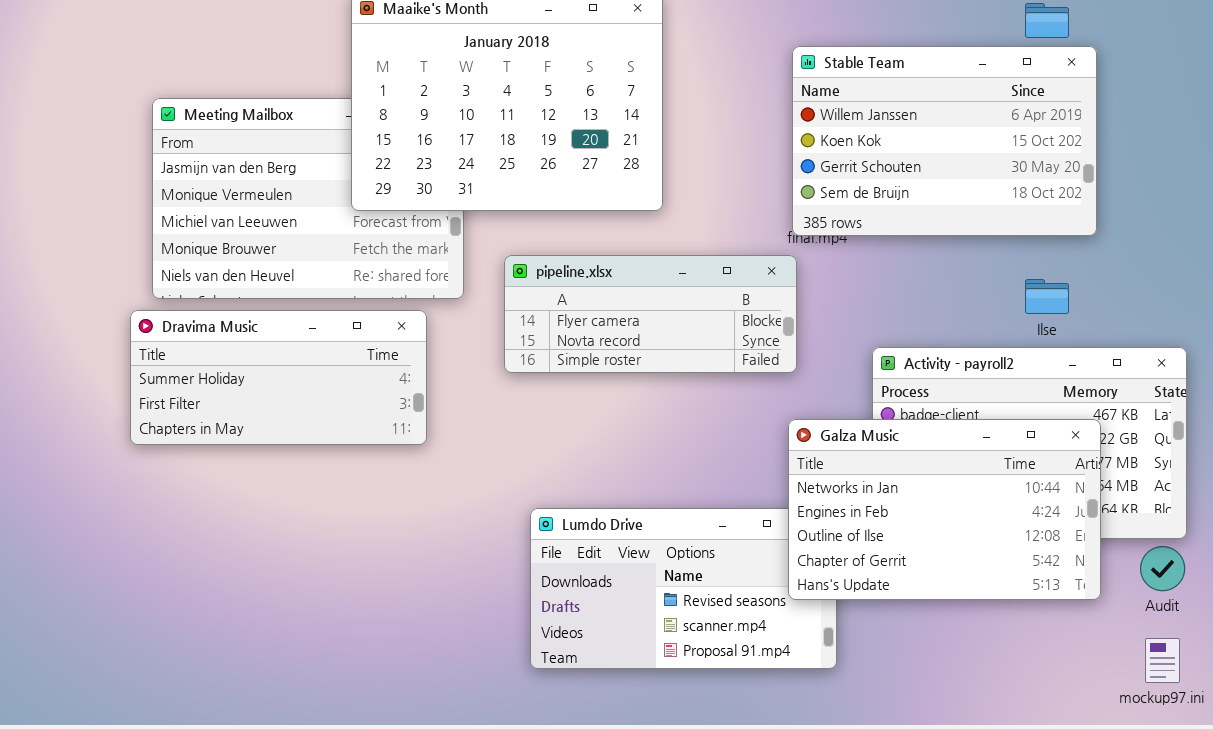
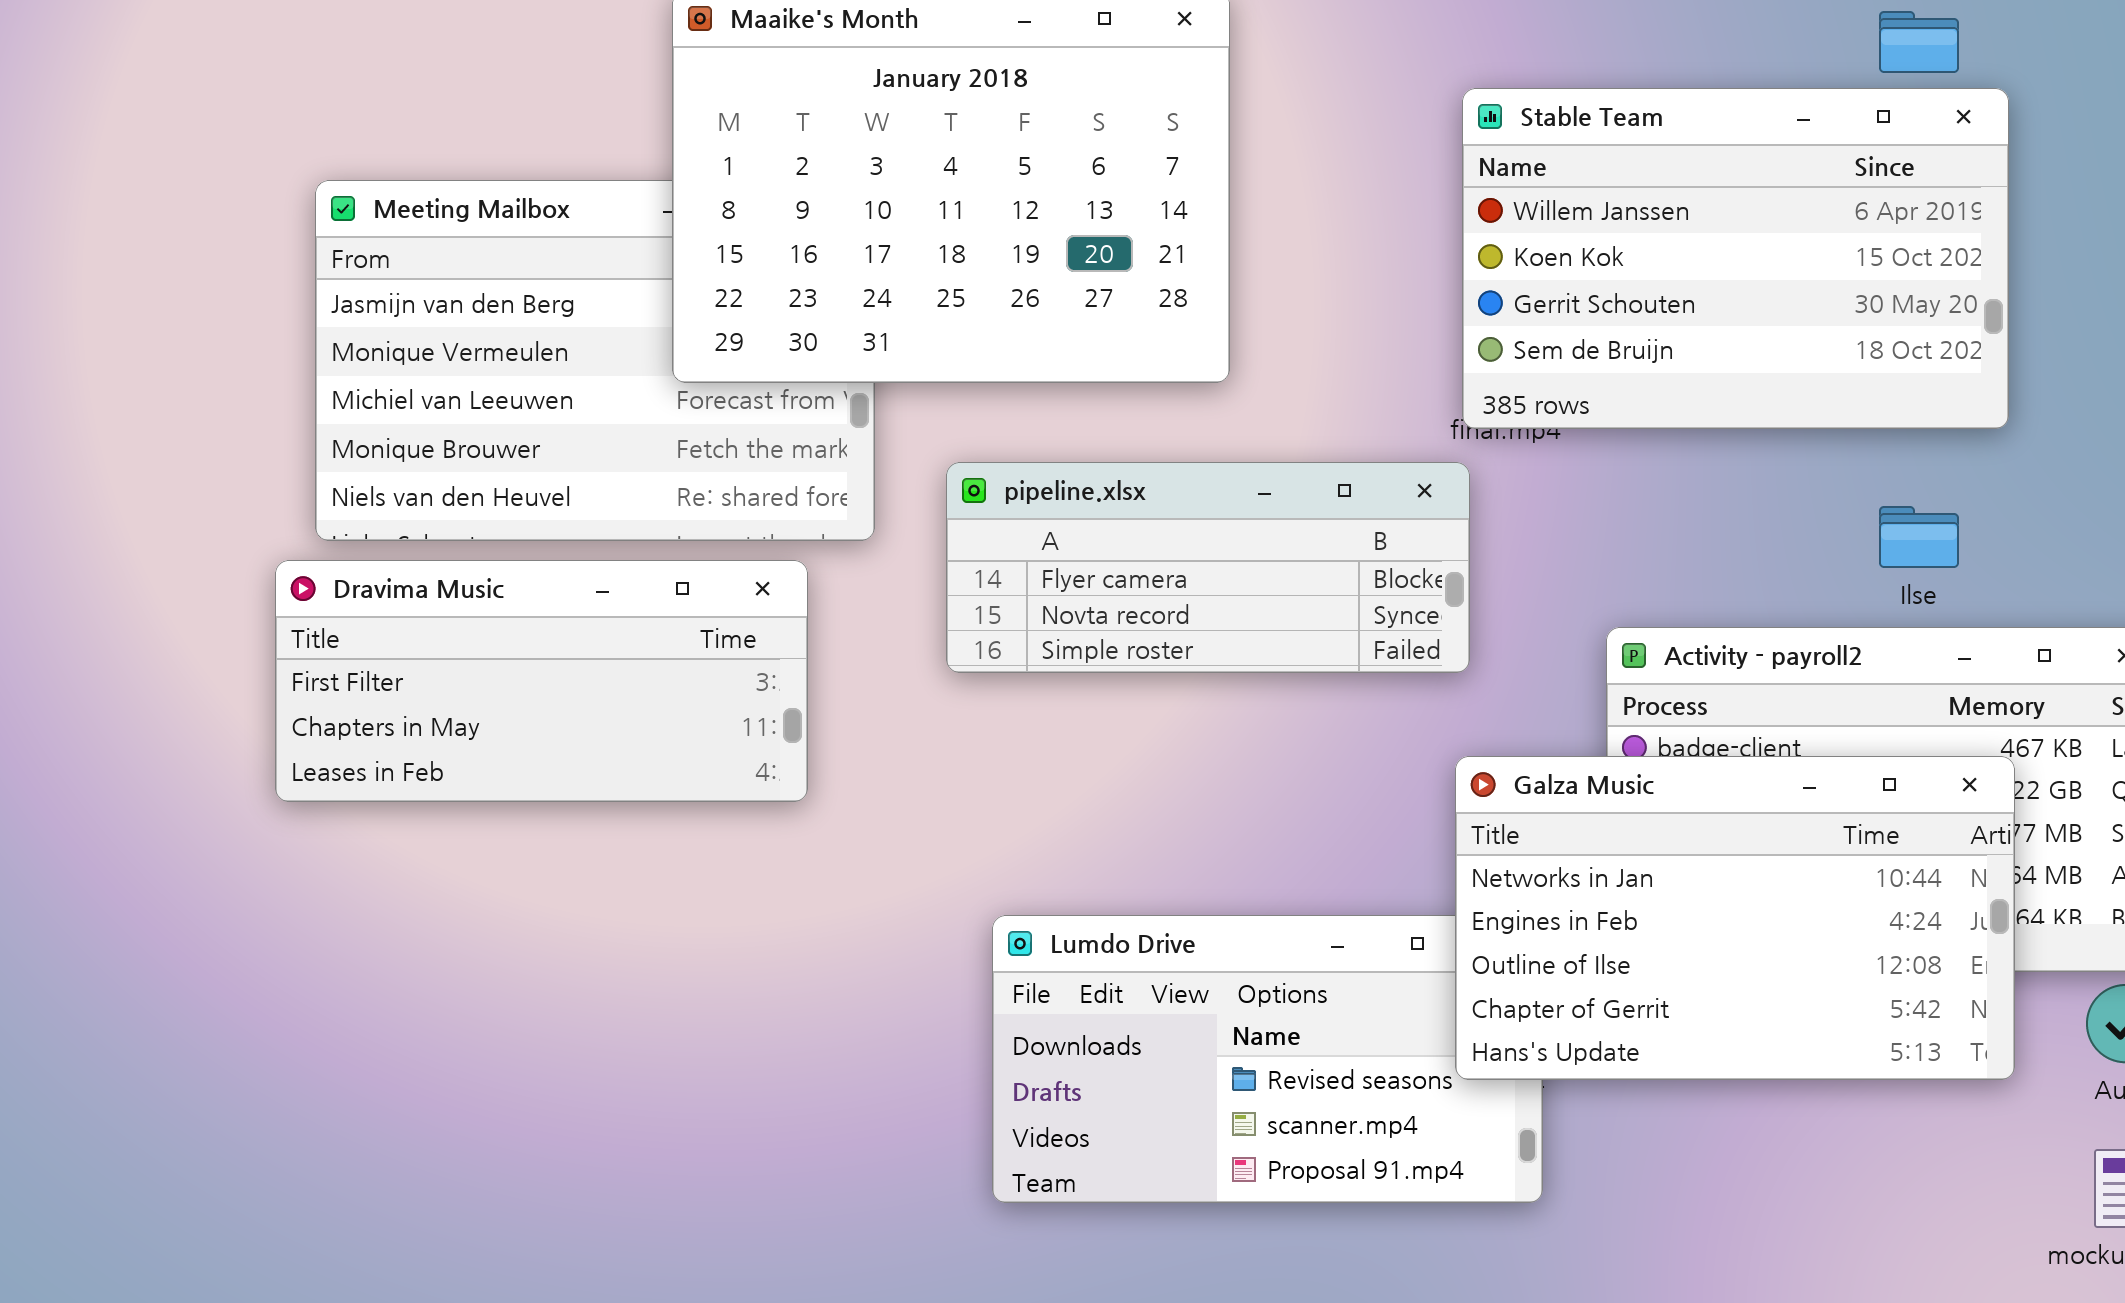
Dravima Music: [130,310,427,445] -> [275,560,808,802], scrolled down 1 row

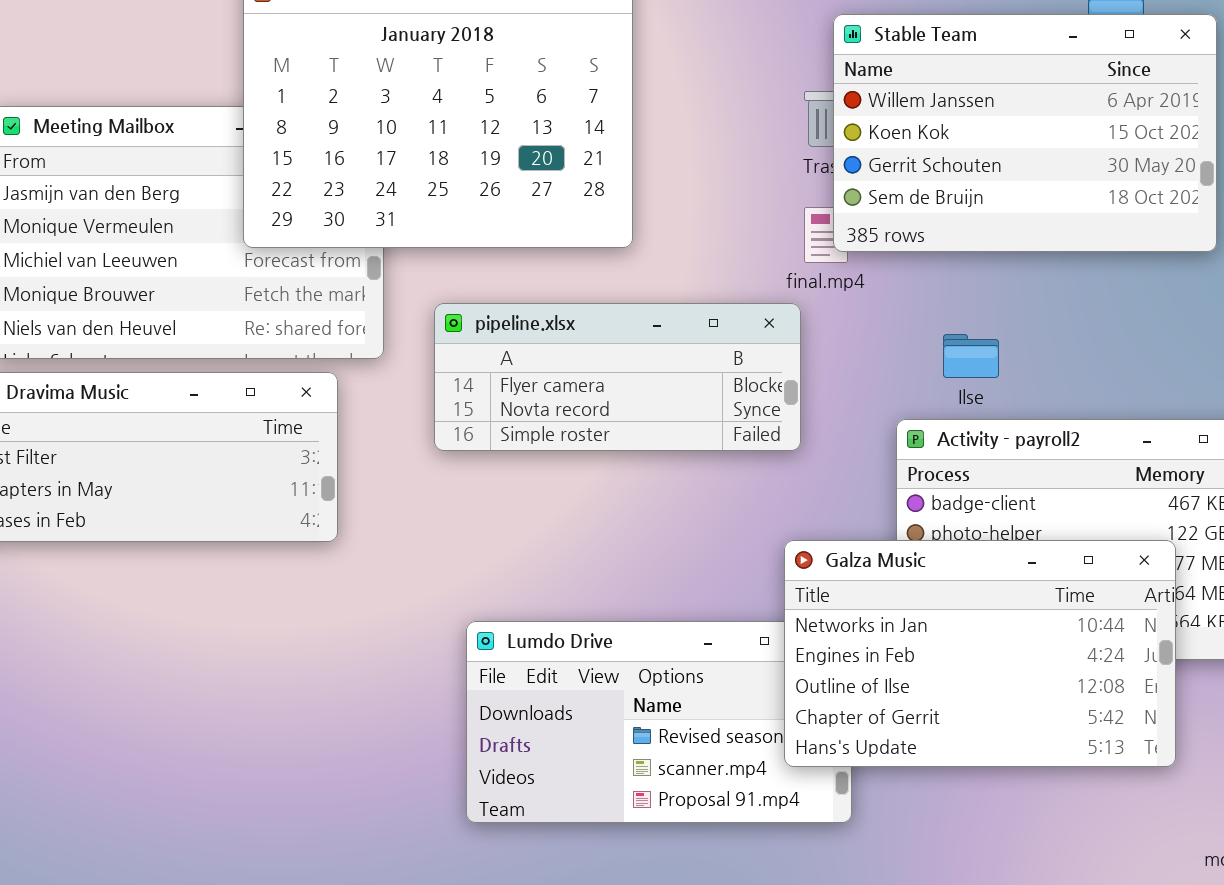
Stable Team: [1462,88,2009,429] -> [833,14,1217,252], moved
Ilse: [1879,506,1959,568] -> [943,334,999,378], moved
Galza Music: [1455,756,2015,1080] -> [784,540,1176,767], moved

